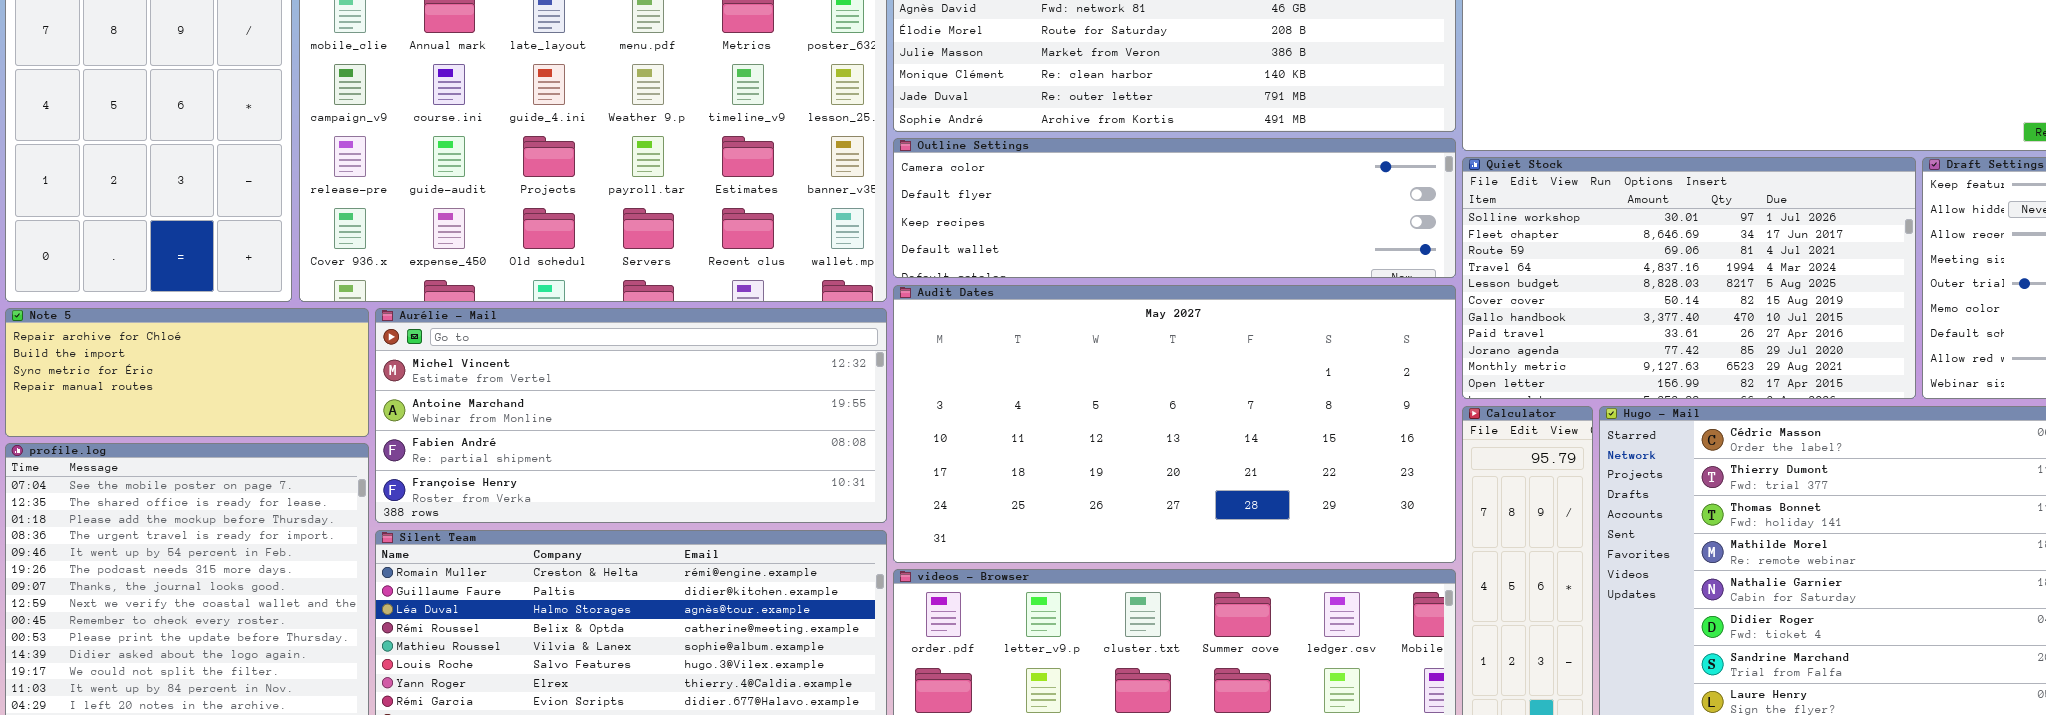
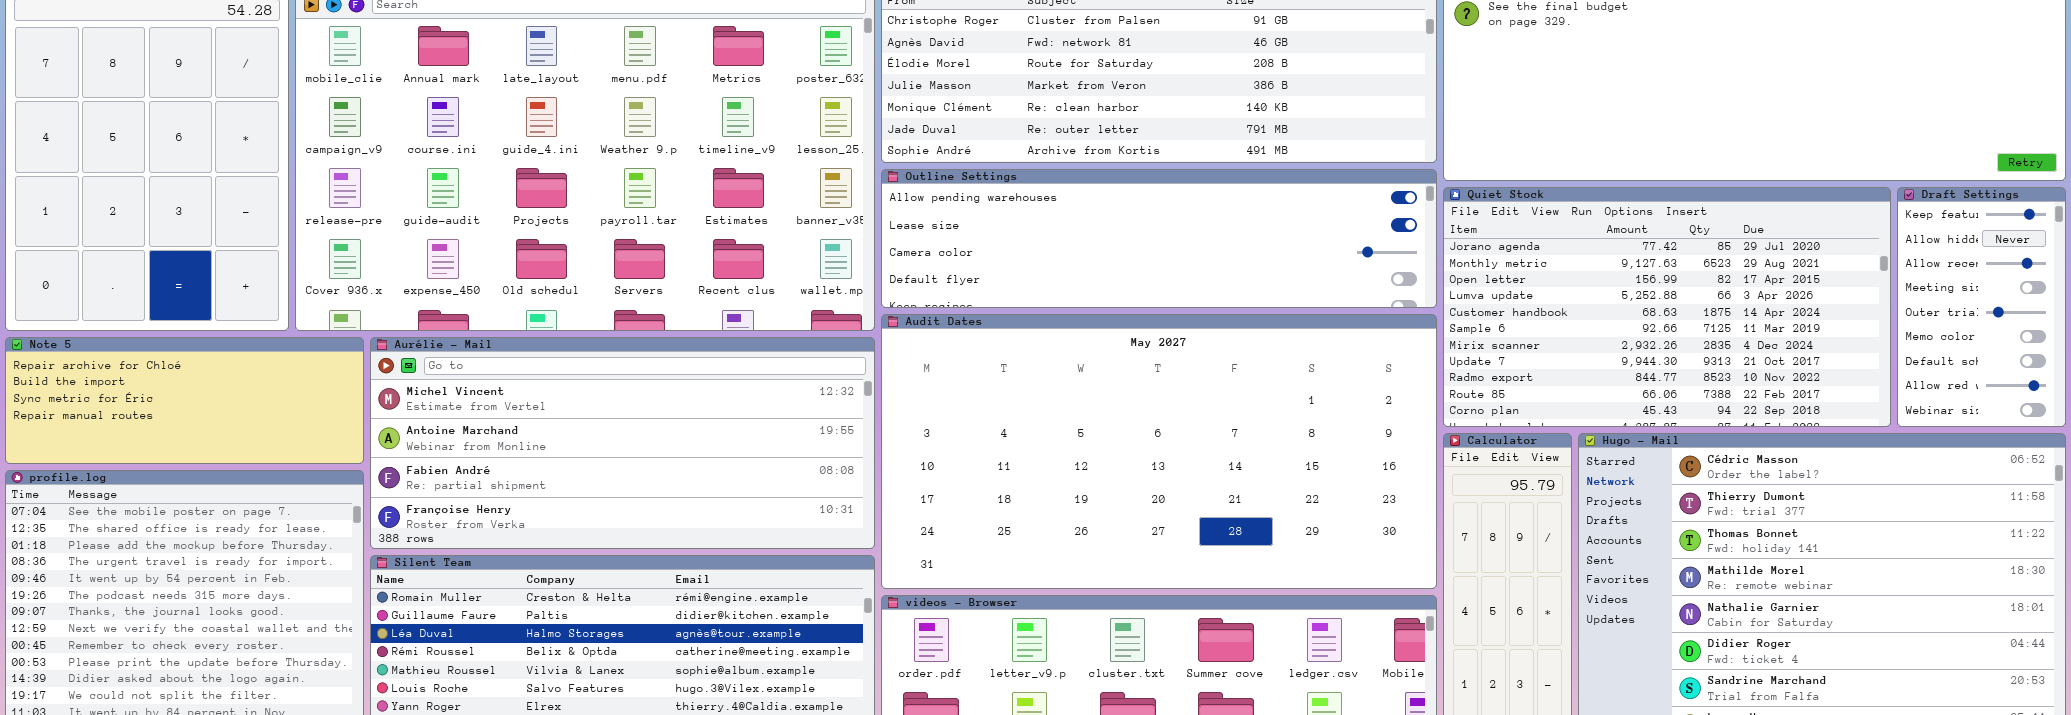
Outline Settings: [893,138,1456,278] -> [881,169,1437,308], scrolled up 2 rows
Quiet Stock: [1462,157,1916,399] -> [1443,187,1891,427], scrolled down 8 rows

